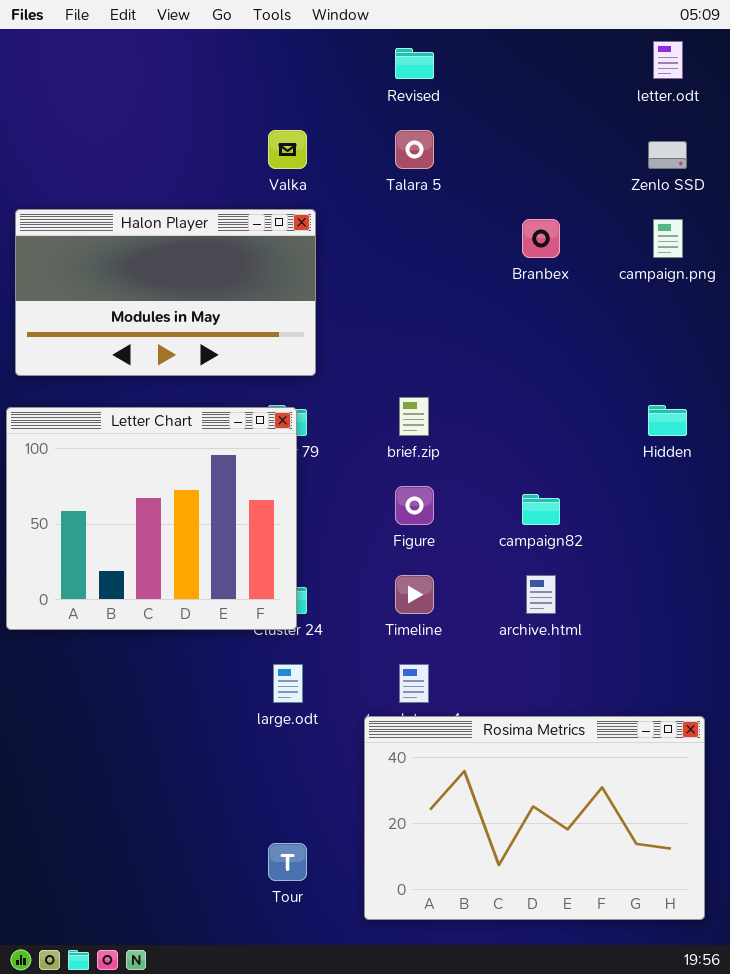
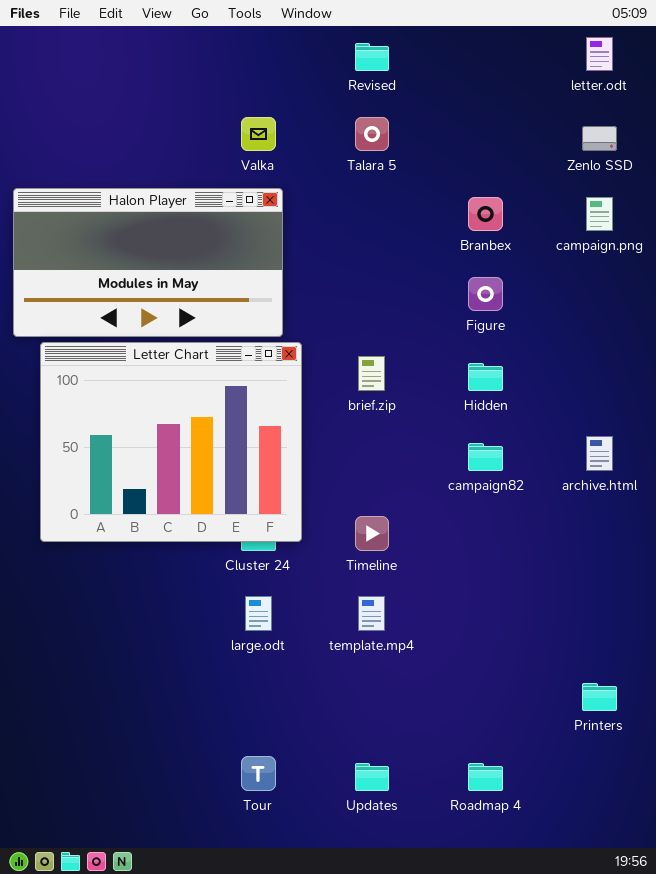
Hidden: [648,405,687,436] -> [468,363,503,391], moved
Letter Chart: [6,407,297,630] -> [40,342,302,542], moved
Figure: [395,486,434,525] -> [468,277,503,311], moved
archive.html: [526,575,556,614] -> [586,436,613,471], moved
Rosima Metrics: [364,716,705,920] -> none, closed

